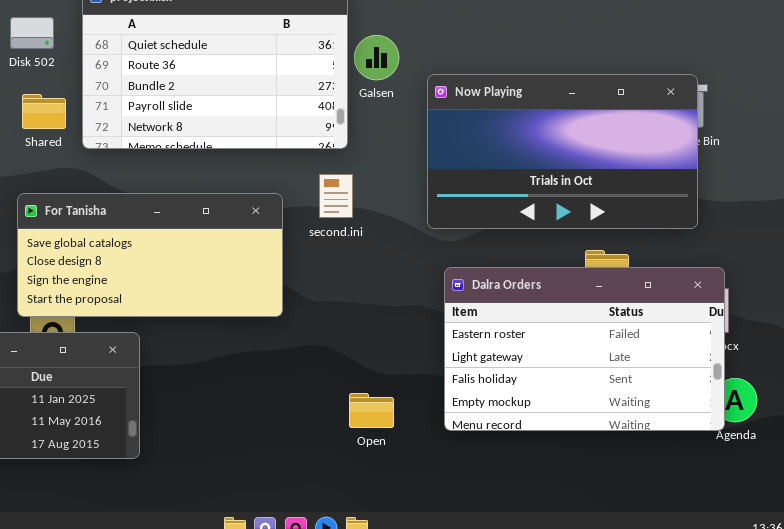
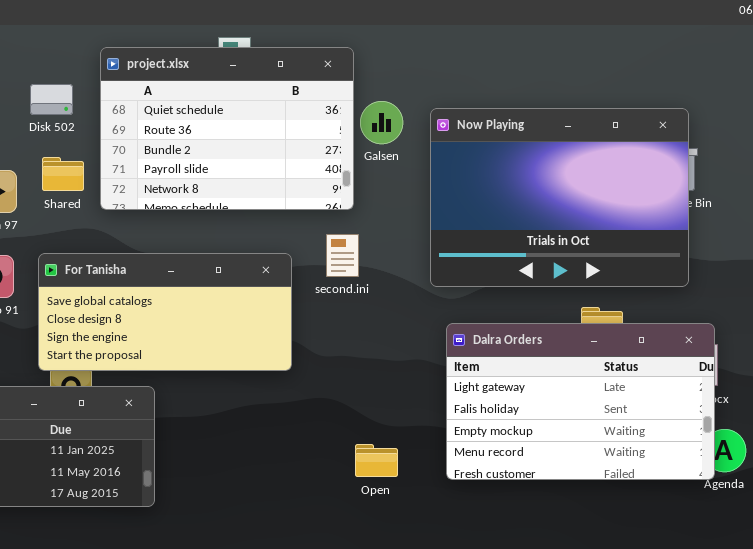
Now Playing: [427,74,698,229] -> [430,108,689,287], resized
Dalra Orders: [444,267,725,431] -> [446,323,715,480], scrolled down 1 row

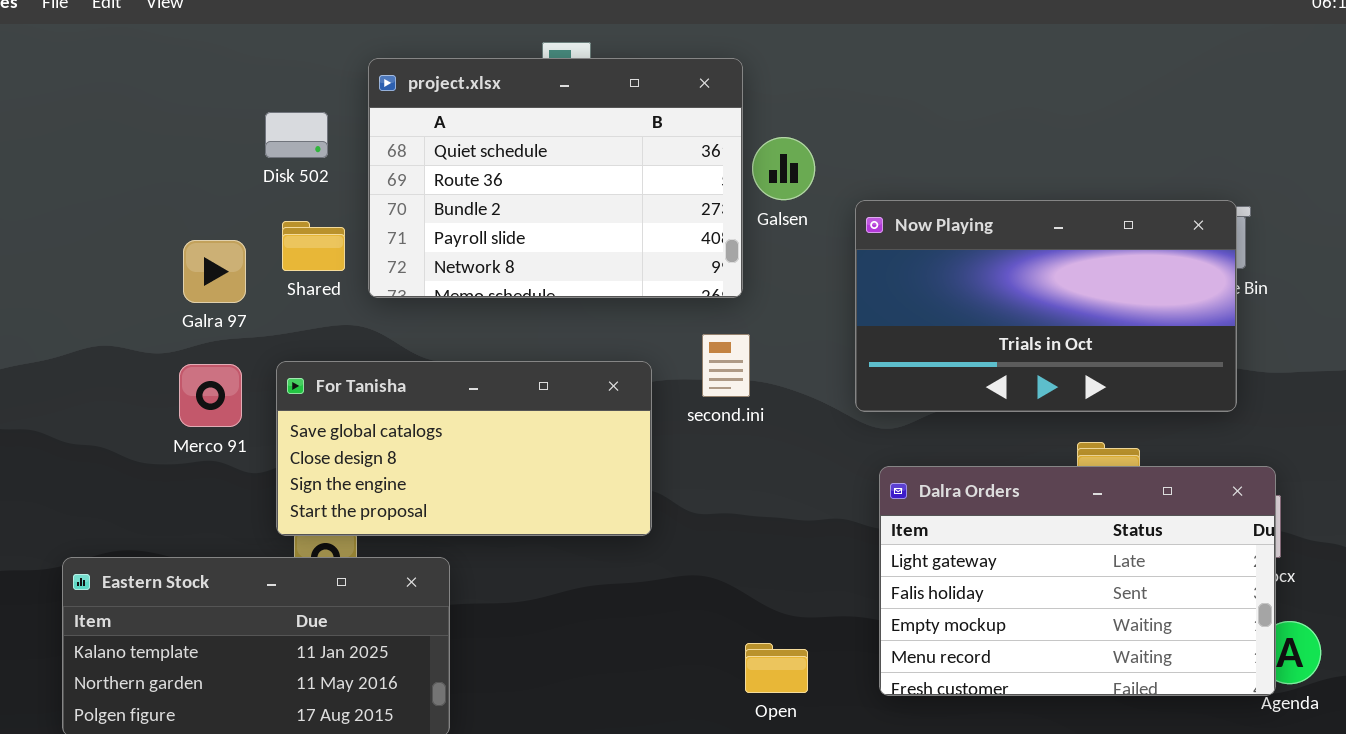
Now Playing: [430,108,689,287] -> [855,200,1237,412], resized

